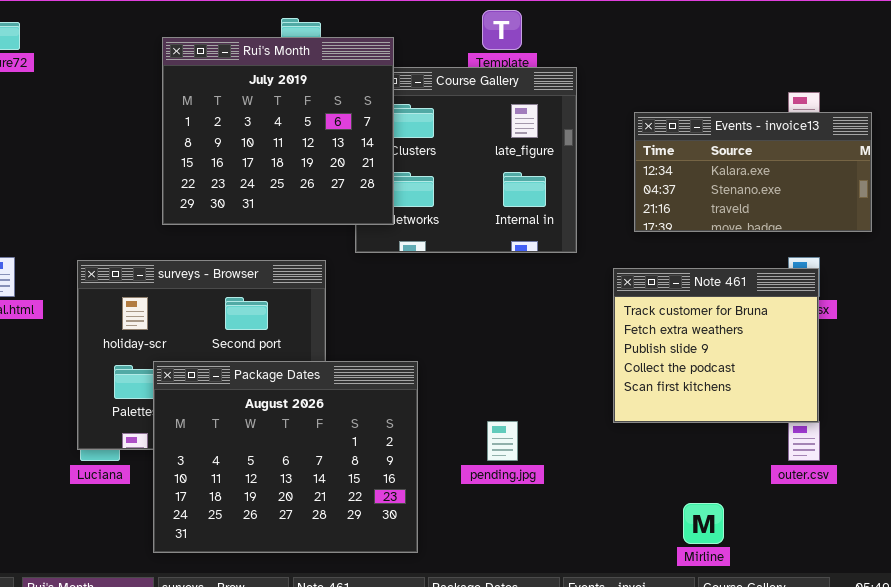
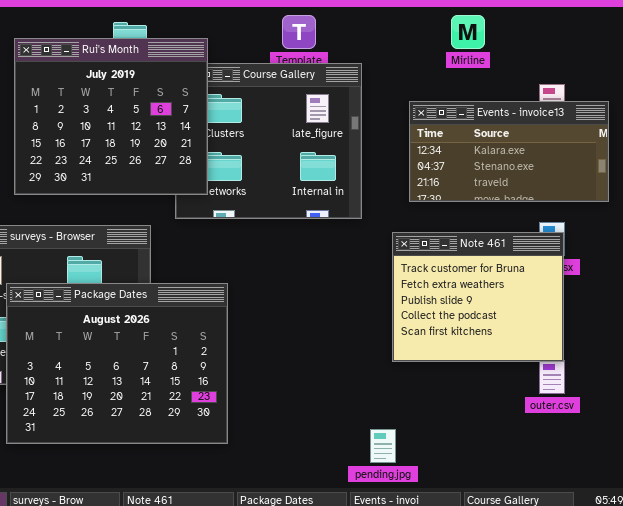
Package Dates: [153,361,418,553] -> [6,283,228,444], moved
pending.jpg: [487,421,518,461] -> [370,429,396,463], moved
Mirline: [683,503,724,544] -> [451,15,485,49], moved

